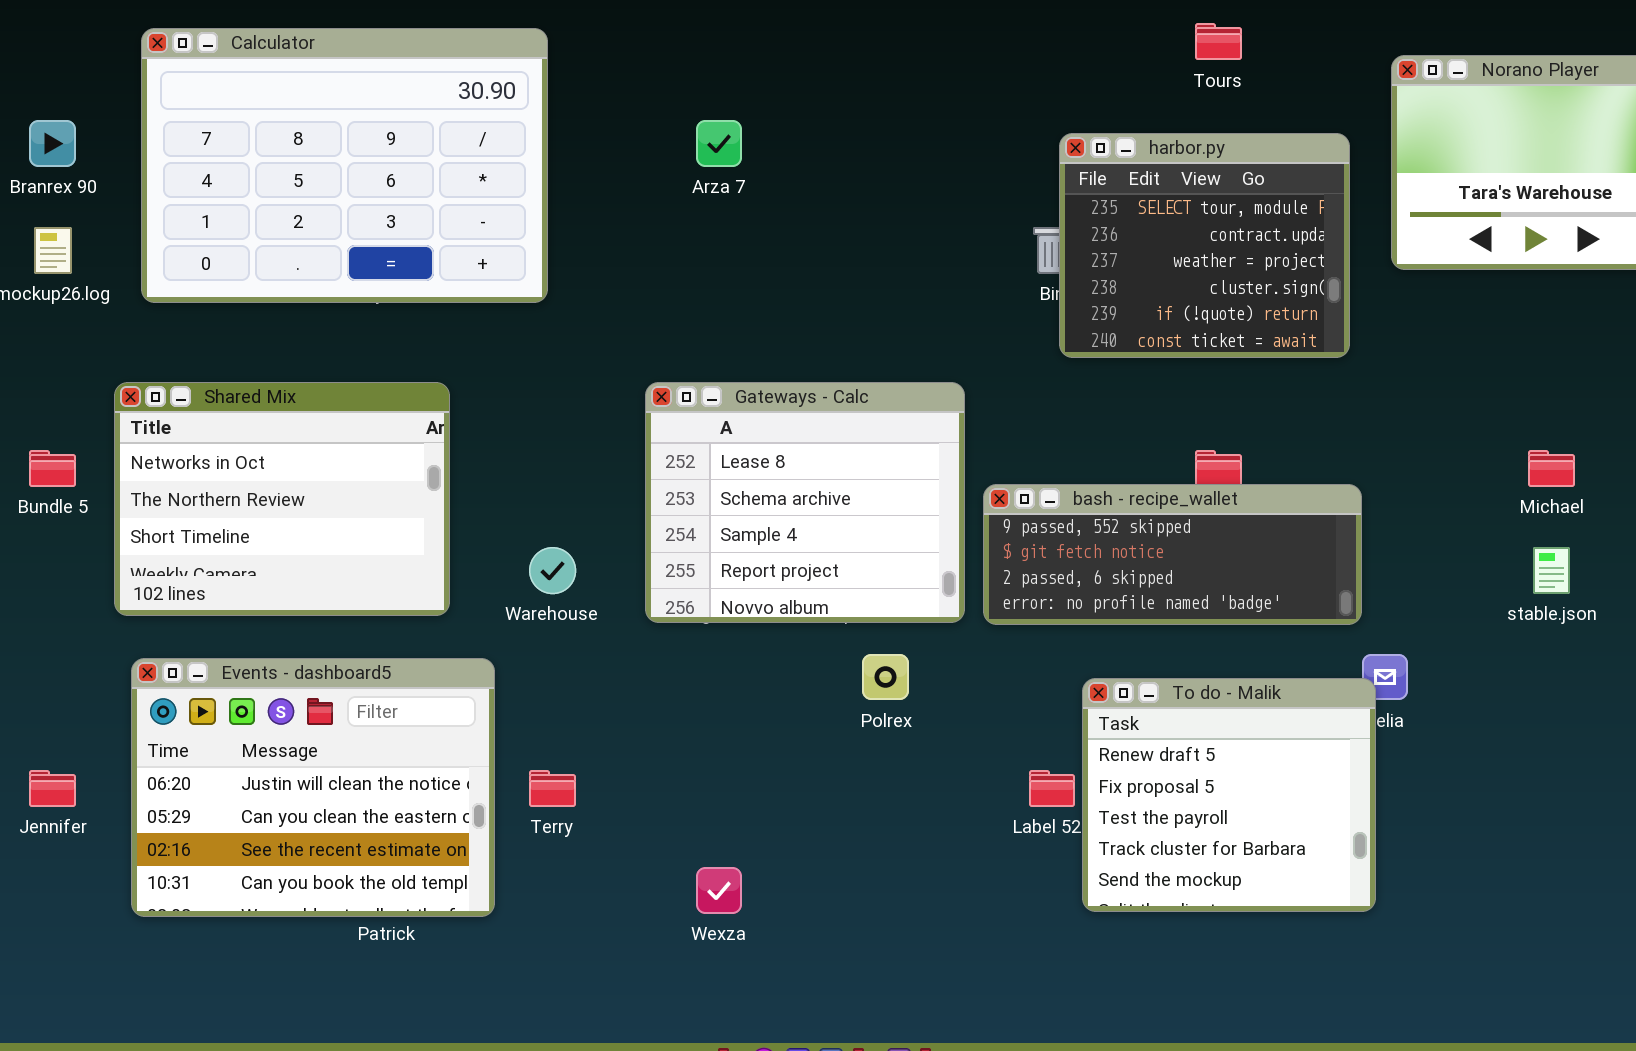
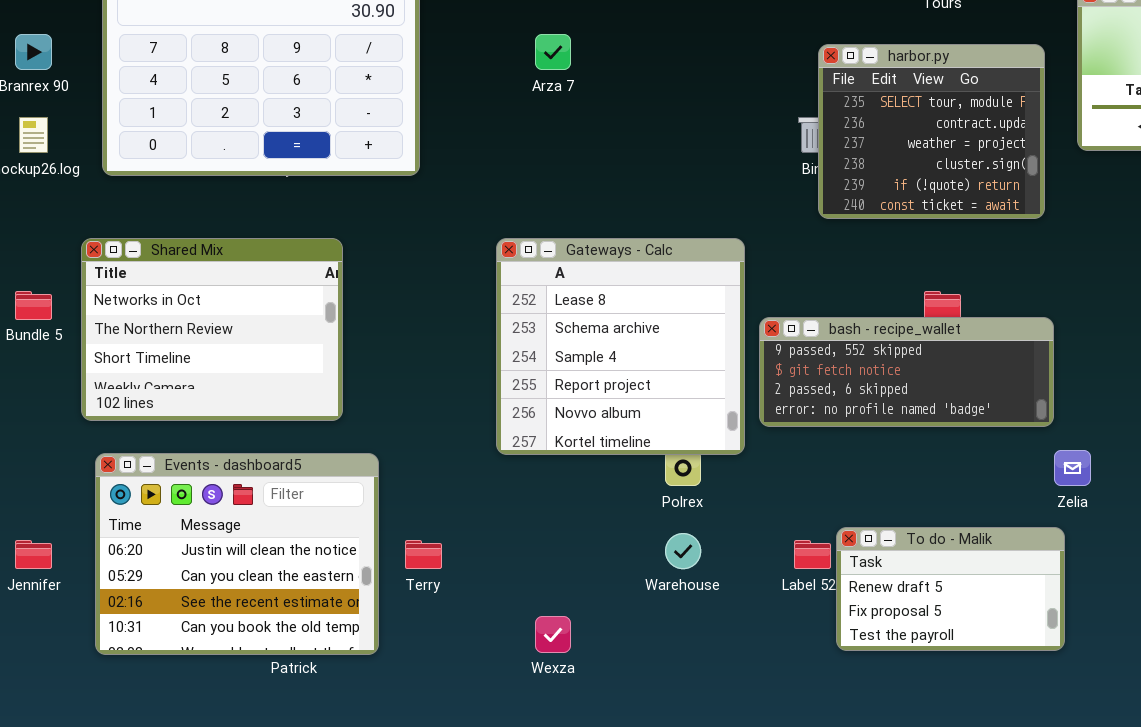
Gateways - Calc: [645,382,965,623] -> [496,238,745,455], resized
Warehouse: [529,547,576,594] -> [665,533,701,569], moved
To do - Malik: [1082,678,1376,912] -> [836,527,1065,651], resized

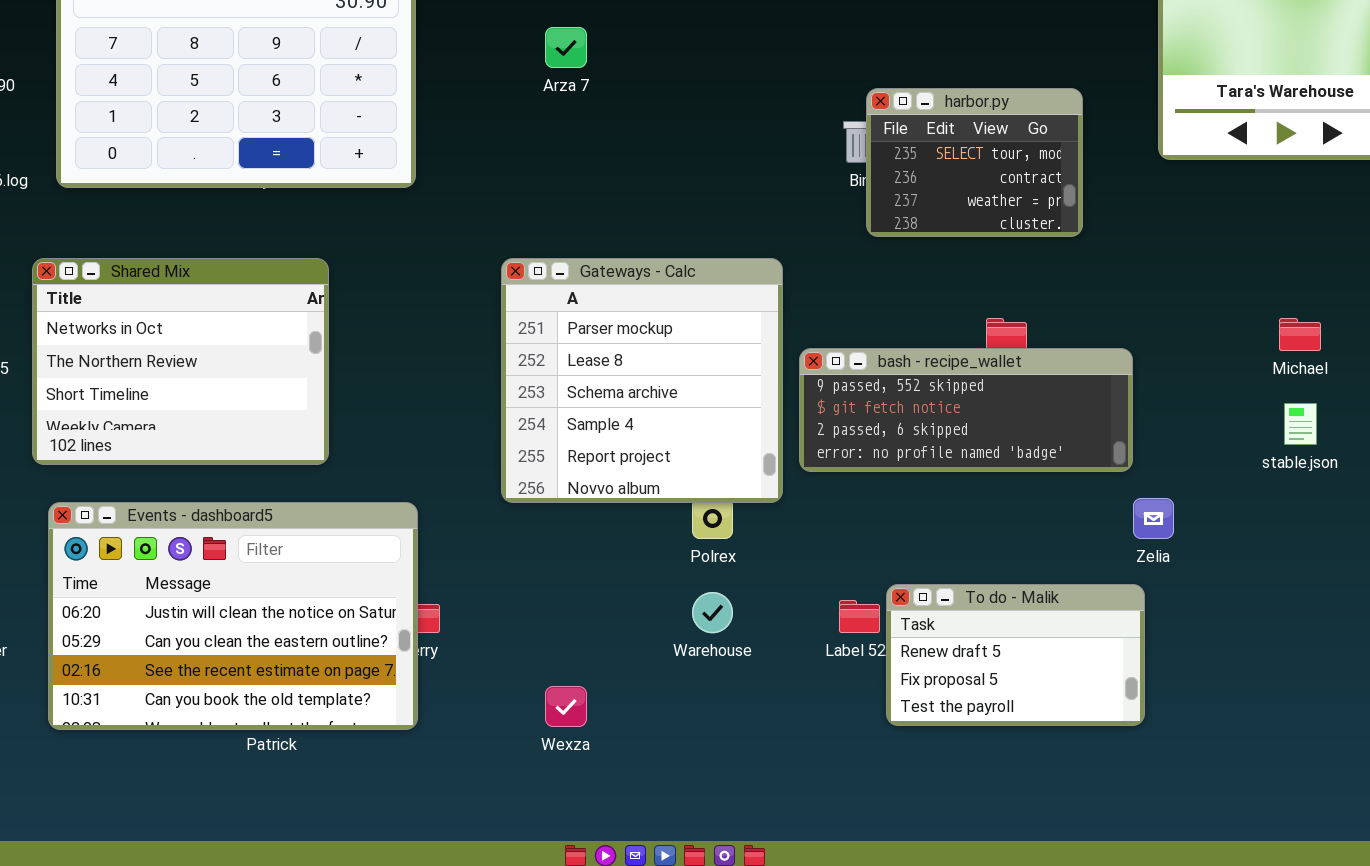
harbor.py: [818,44,1045,219] -> [866,88,1083,237], resized
Gateways - Calc: [496,238,745,455] -> [501,258,783,503], scrolled up 1 row
Events - dashboard5: [95,453,379,655] -> [48,502,418,730], resized

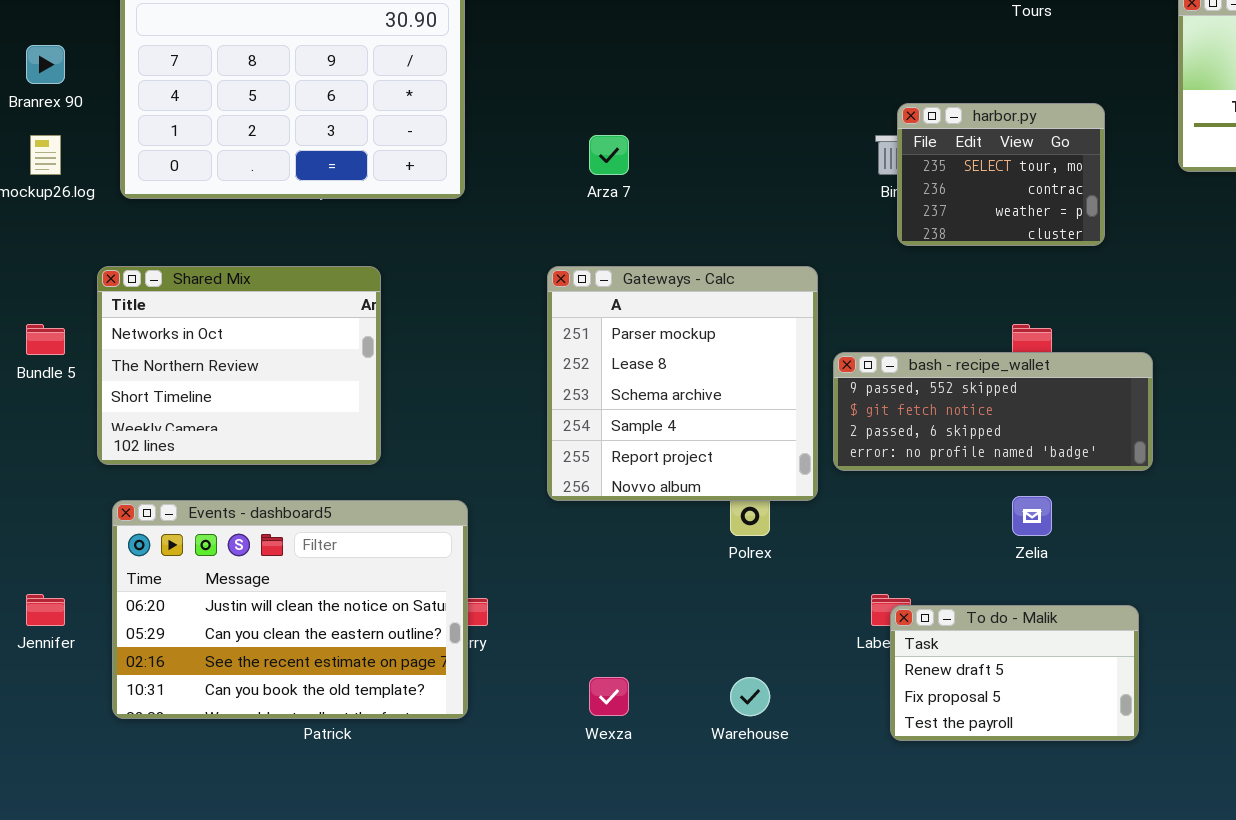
Arza 7: [545,27,587,68] -> [589,135,629,175], moved
Zelia: [1133,498,1174,539] -> [1012,496,1052,536], moved
To do - Malik: [886,584,1145,726] -> [890,605,1139,741], moved
Warehouse: [692,592,733,633] -> [730,677,770,716], moved

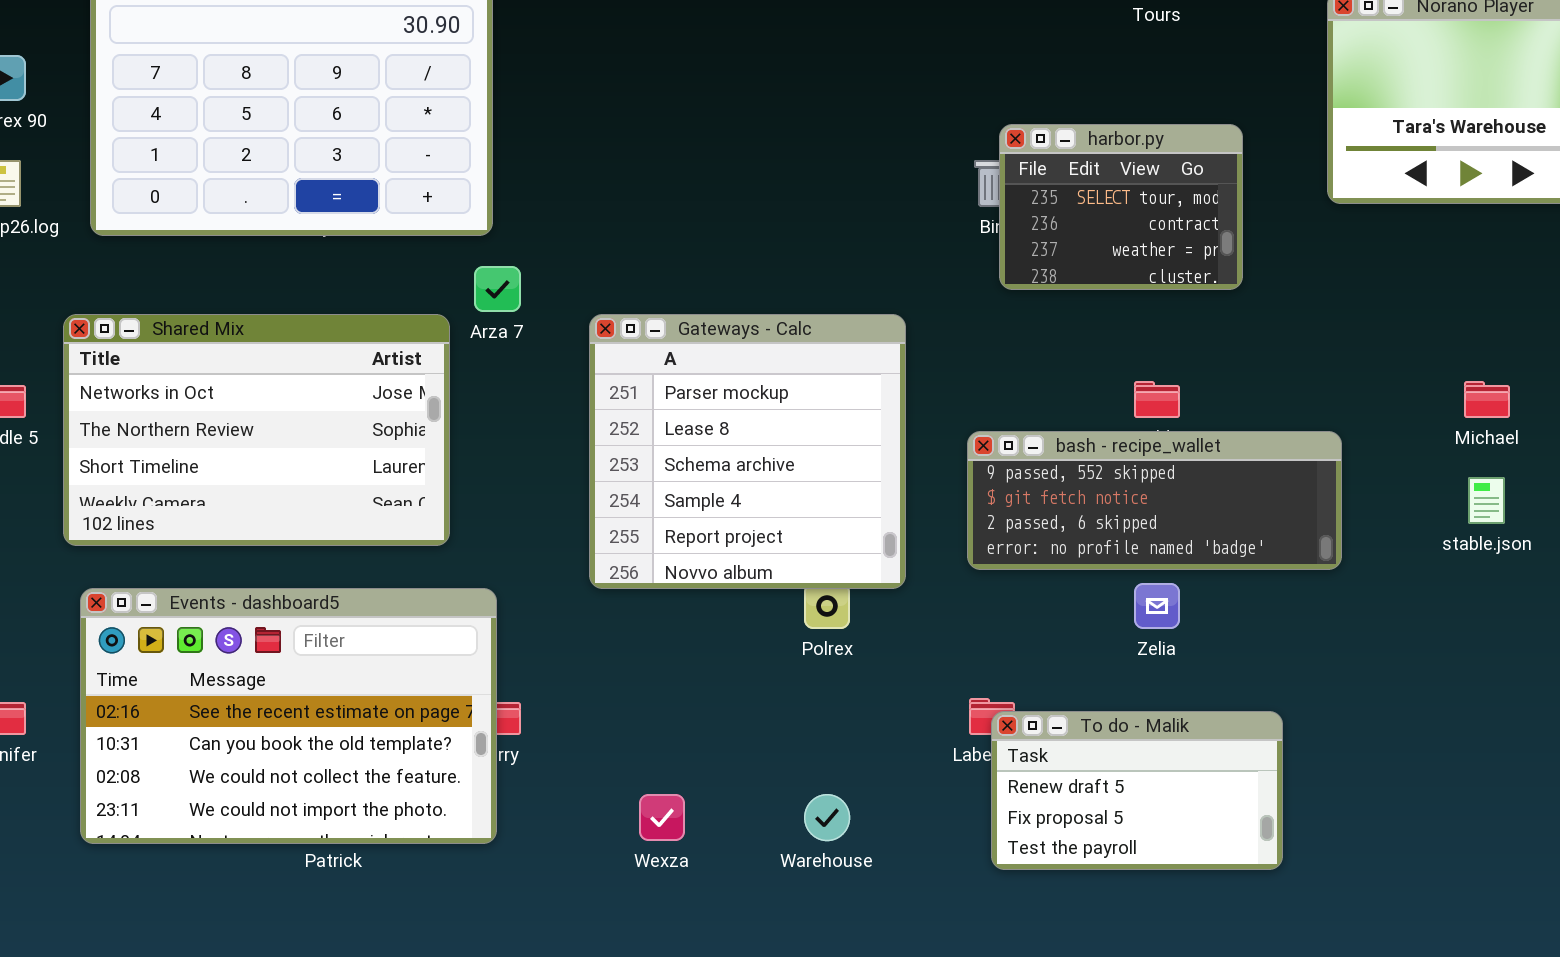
Arza 7: [589,135,629,175] -> [474,266,521,312], moved
Shared Mix: [97,266,381,465] -> [63,314,450,546], resized
bash - recipe_wallet: [833,352,1153,471] -> [967,431,1342,570], moved
Events - dashboard5: [112,500,468,719] -> [80,588,497,844], scrolled down 2 rows

